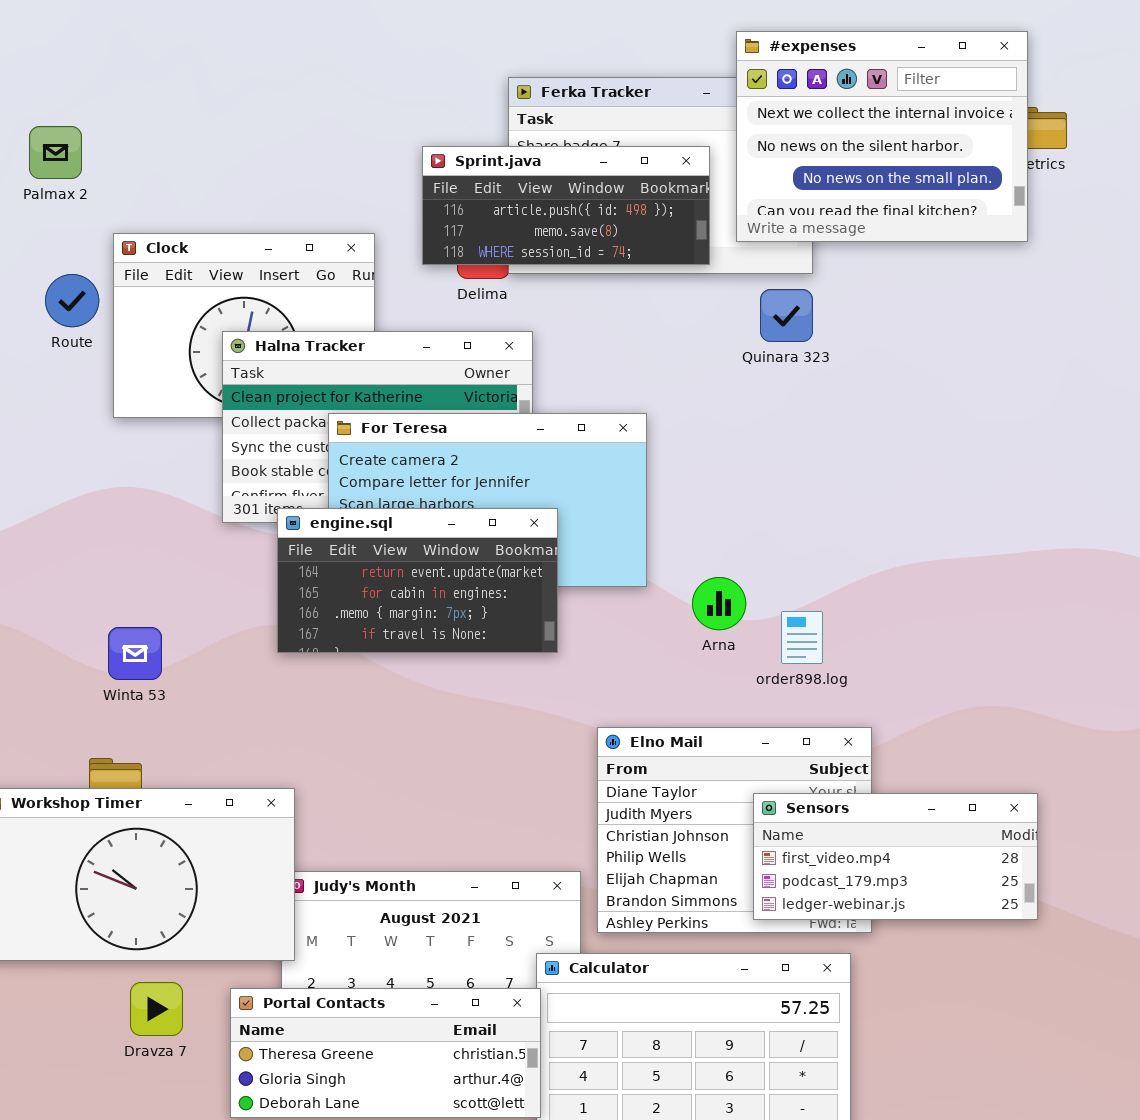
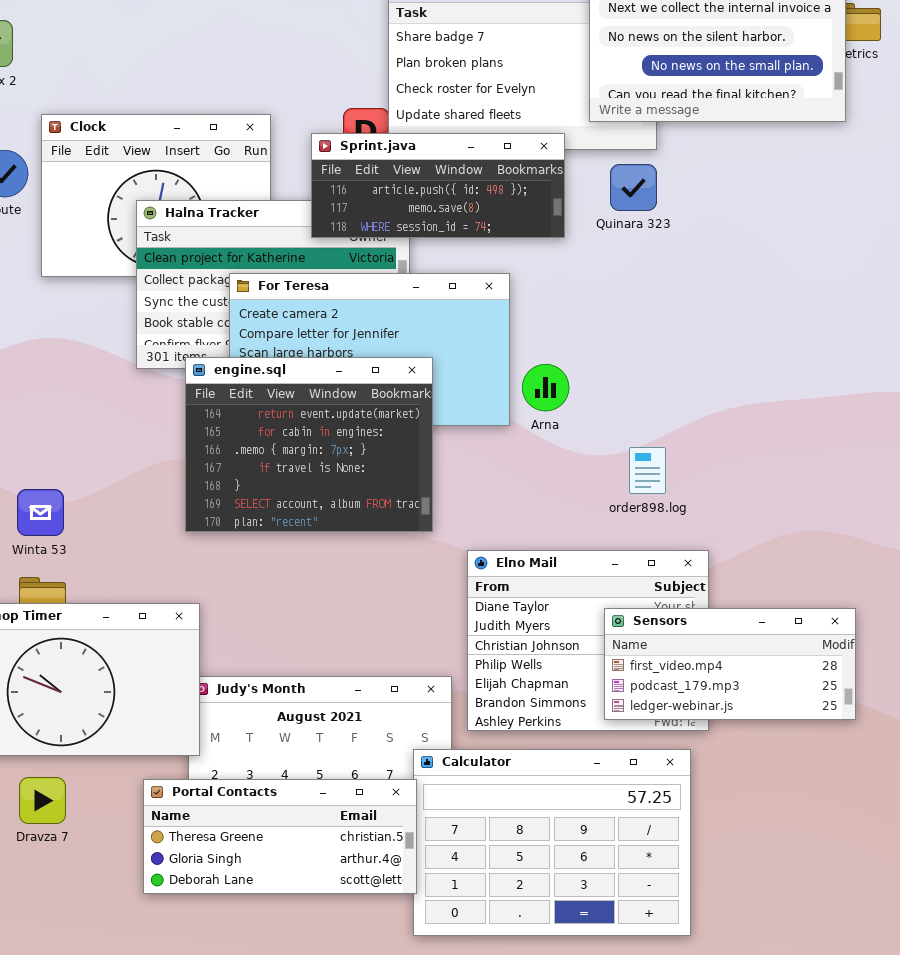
Sprint.java: [422,146,710,265] -> [311,133,565,238], moved
engine.sql: [277,508,558,653] -> [185,357,433,532], resized
Arna: [692,577,746,630] -> [522,364,569,411], moved
Winta 53: [108,627,162,680] -> [17,489,64,536], moved
Dravza 7: [130,982,183,1036] -> [19,777,66,824], moved

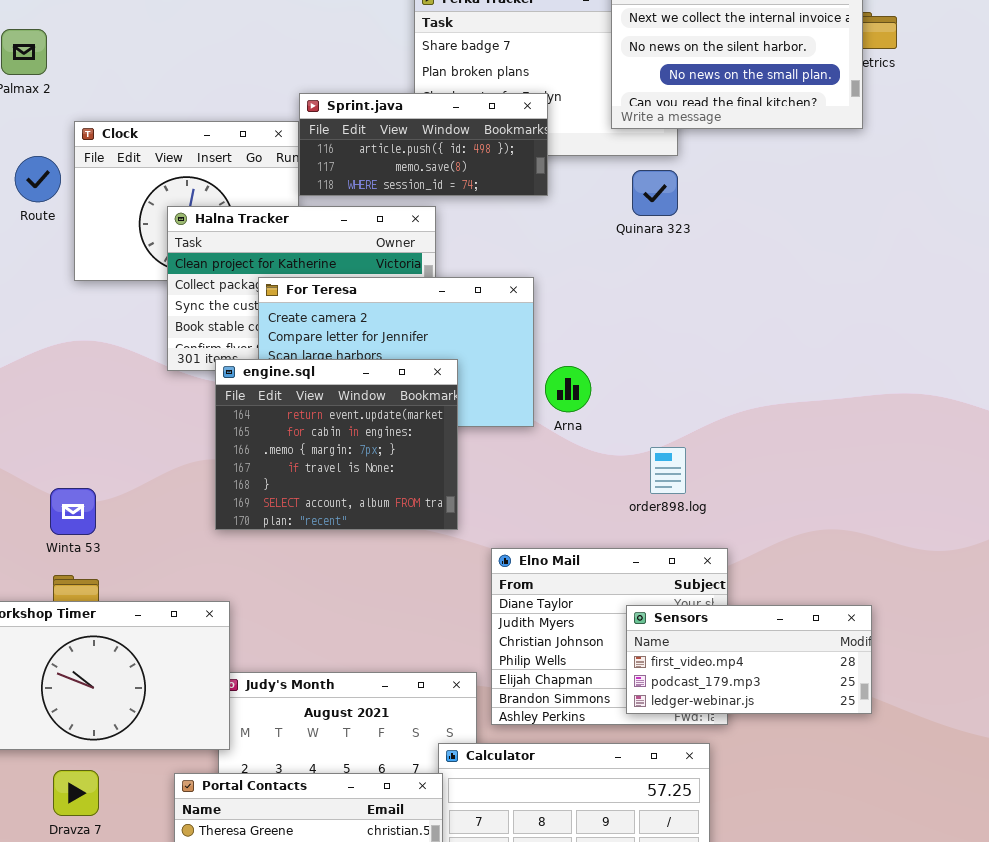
Sprint.java: [311,133,565,238] -> [299,93,548,196], moved

